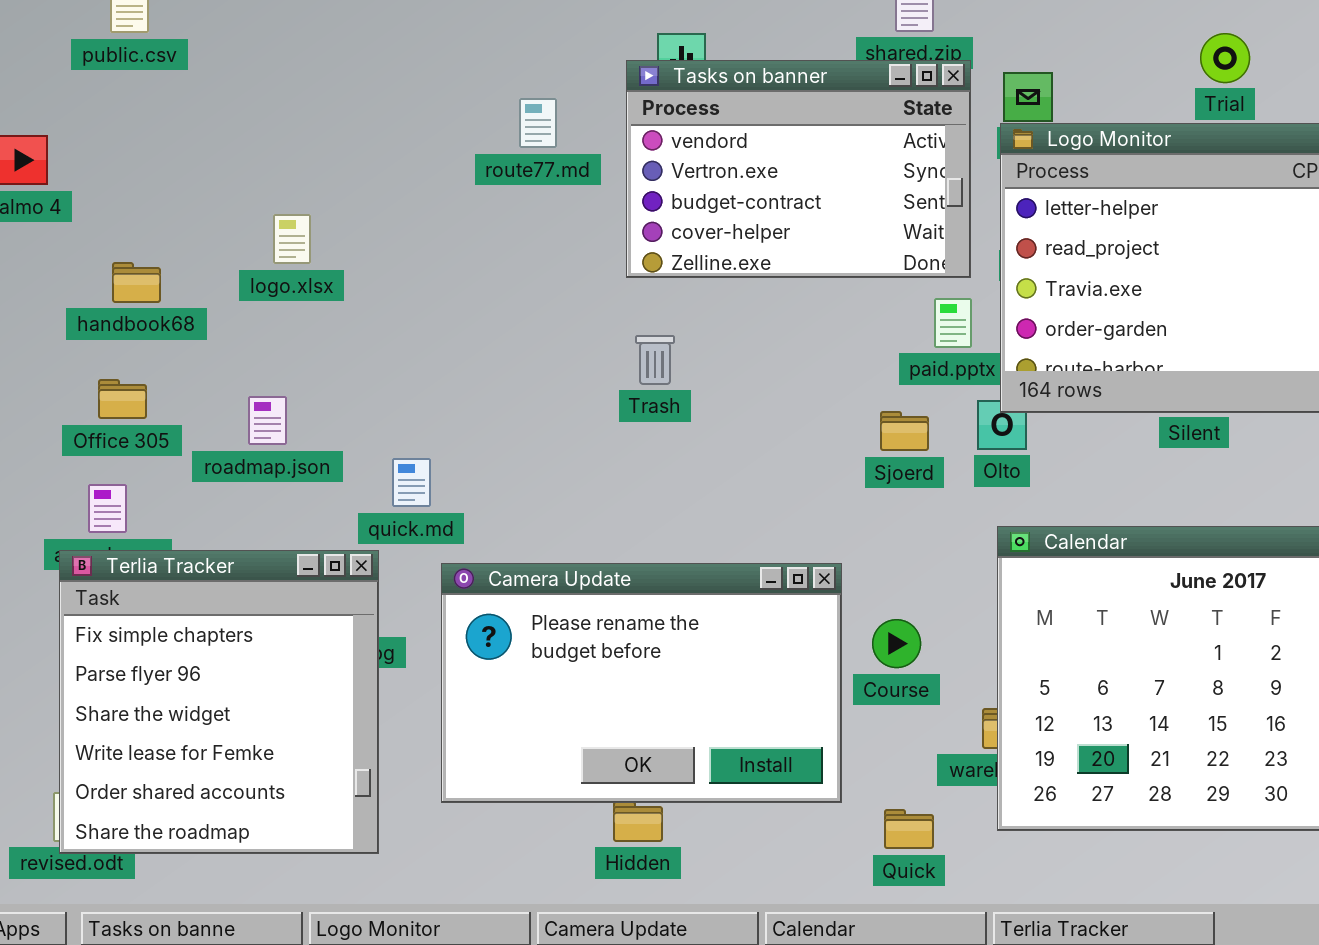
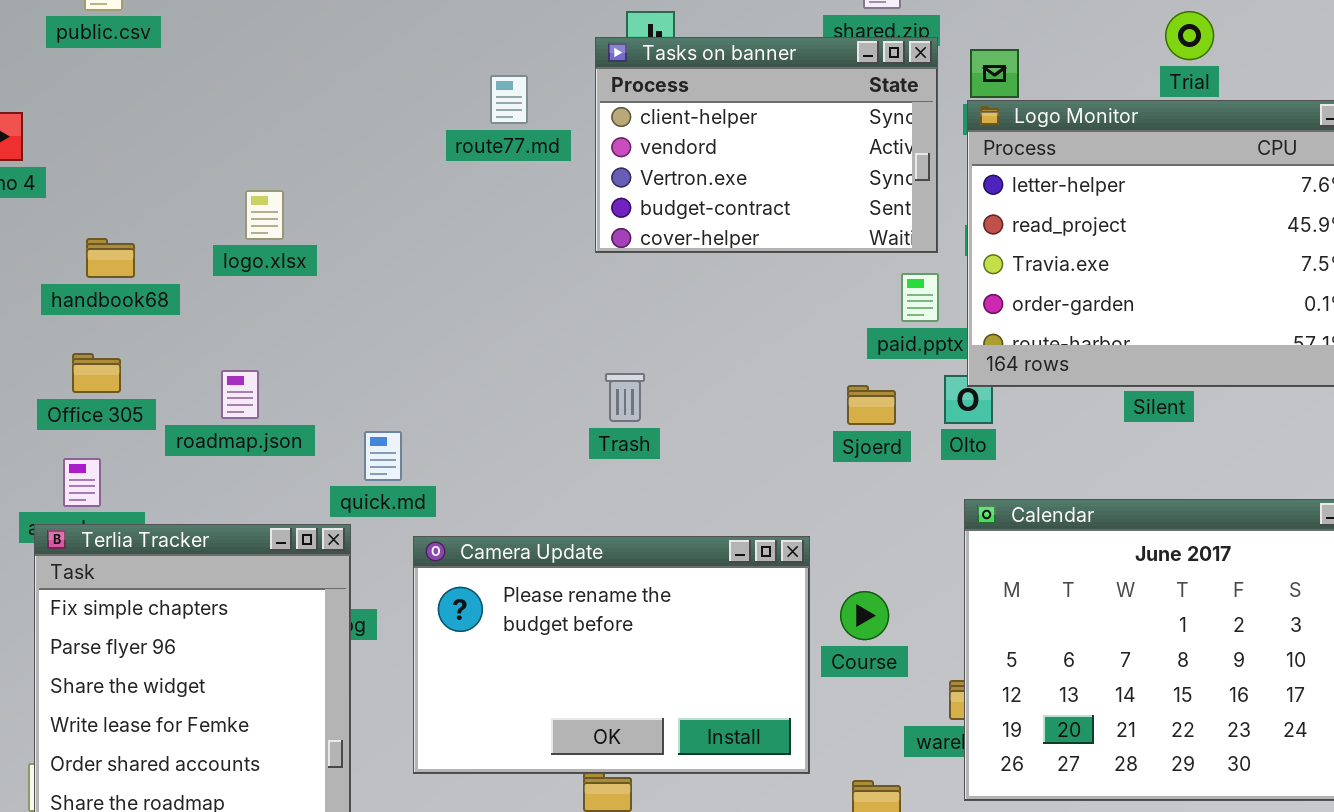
Tasks on banner: [626,60,971,278] -> [595,37,938,253], scrolled up 1 row
Trash: [635,335,675,385] -> [605,373,645,422], moved

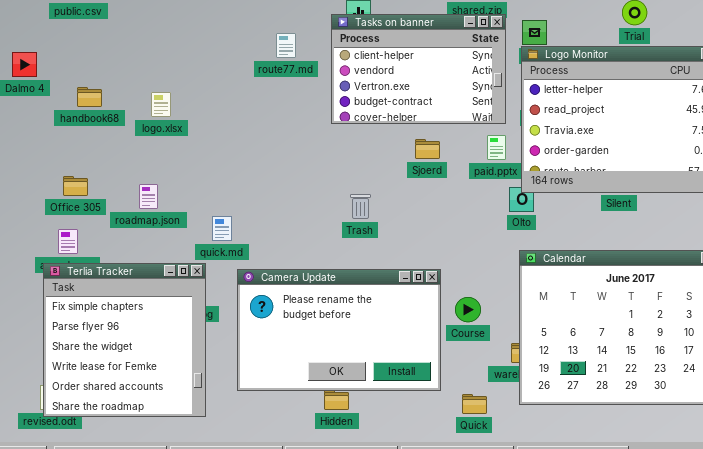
handbook68: [86,238,135,278] -> [77,87,102,107], moved
Trash: [605,373,645,422] -> [350,194,371,219], moved
Sjoerd: [847,385,896,425] -> [415,139,440,159], moved

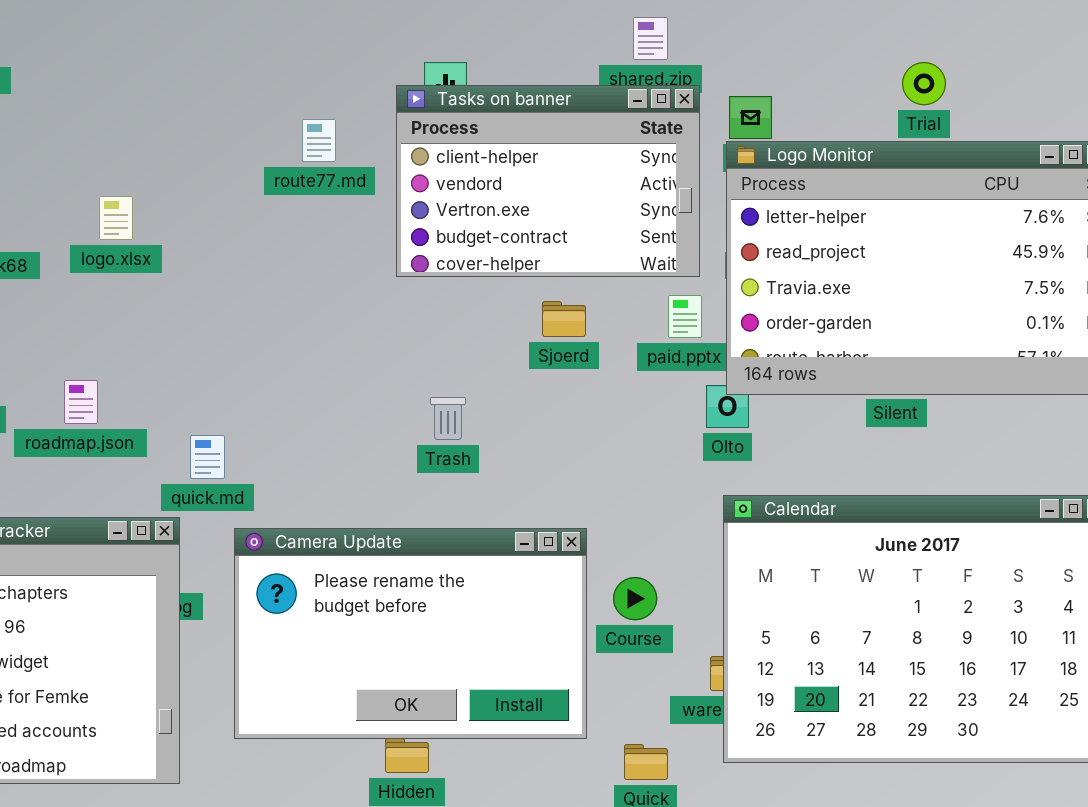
logo.xlsx: [151,92,171,117] -> [99,196,133,240], moved

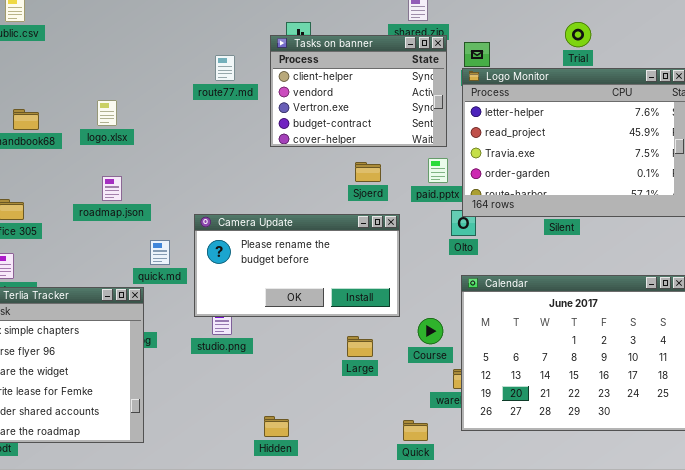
roadmap.json: [64,380,98,424] -> [102,176,122,201], moved
Camera Update: [234,528,587,739] -> [194,214,400,317], moved, resized
Course: [613,577,657,620] -> [418,318,443,344], moved

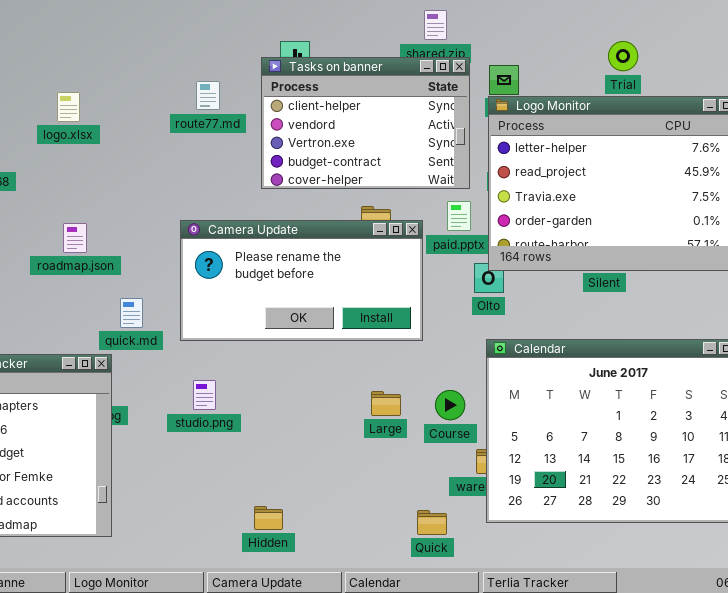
logo.xlsx: [97,100,117,126] -> [57,92,80,122], moved
Camera Update: [194,214,400,317] -> [180,220,423,341], moved
Large: [347,336,373,357] -> [371,391,401,416], moved

